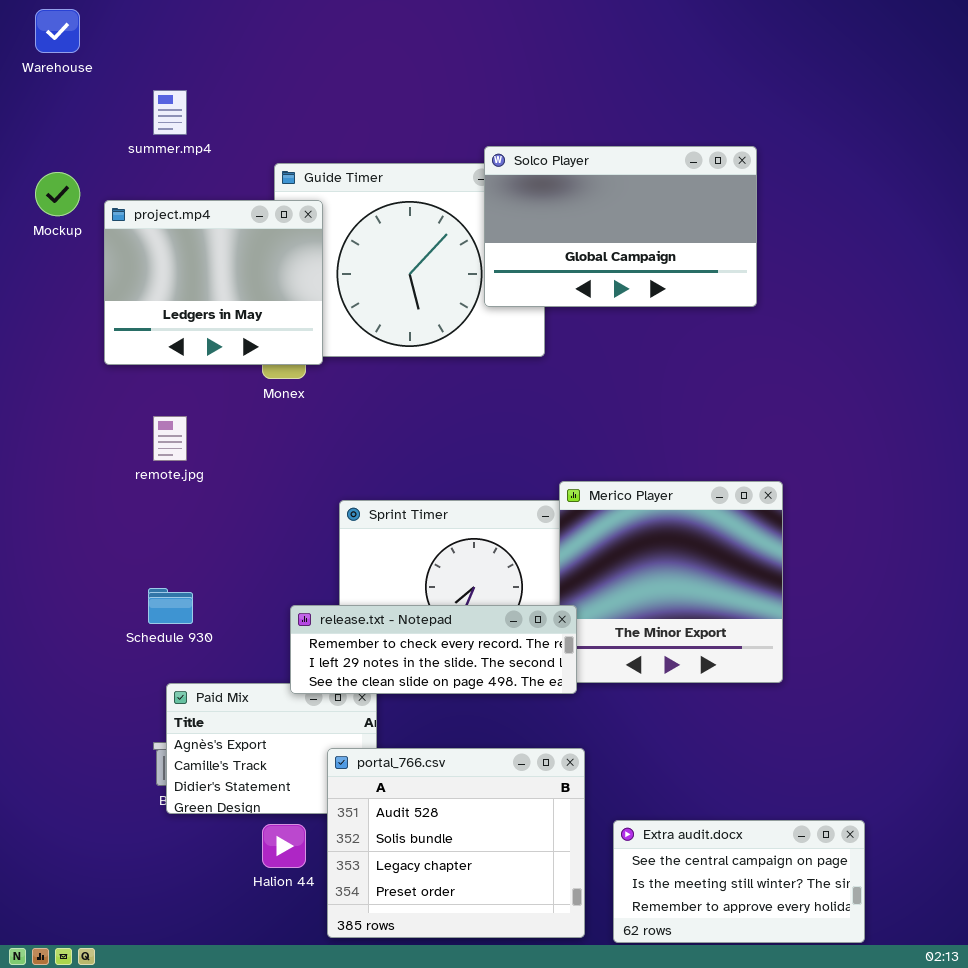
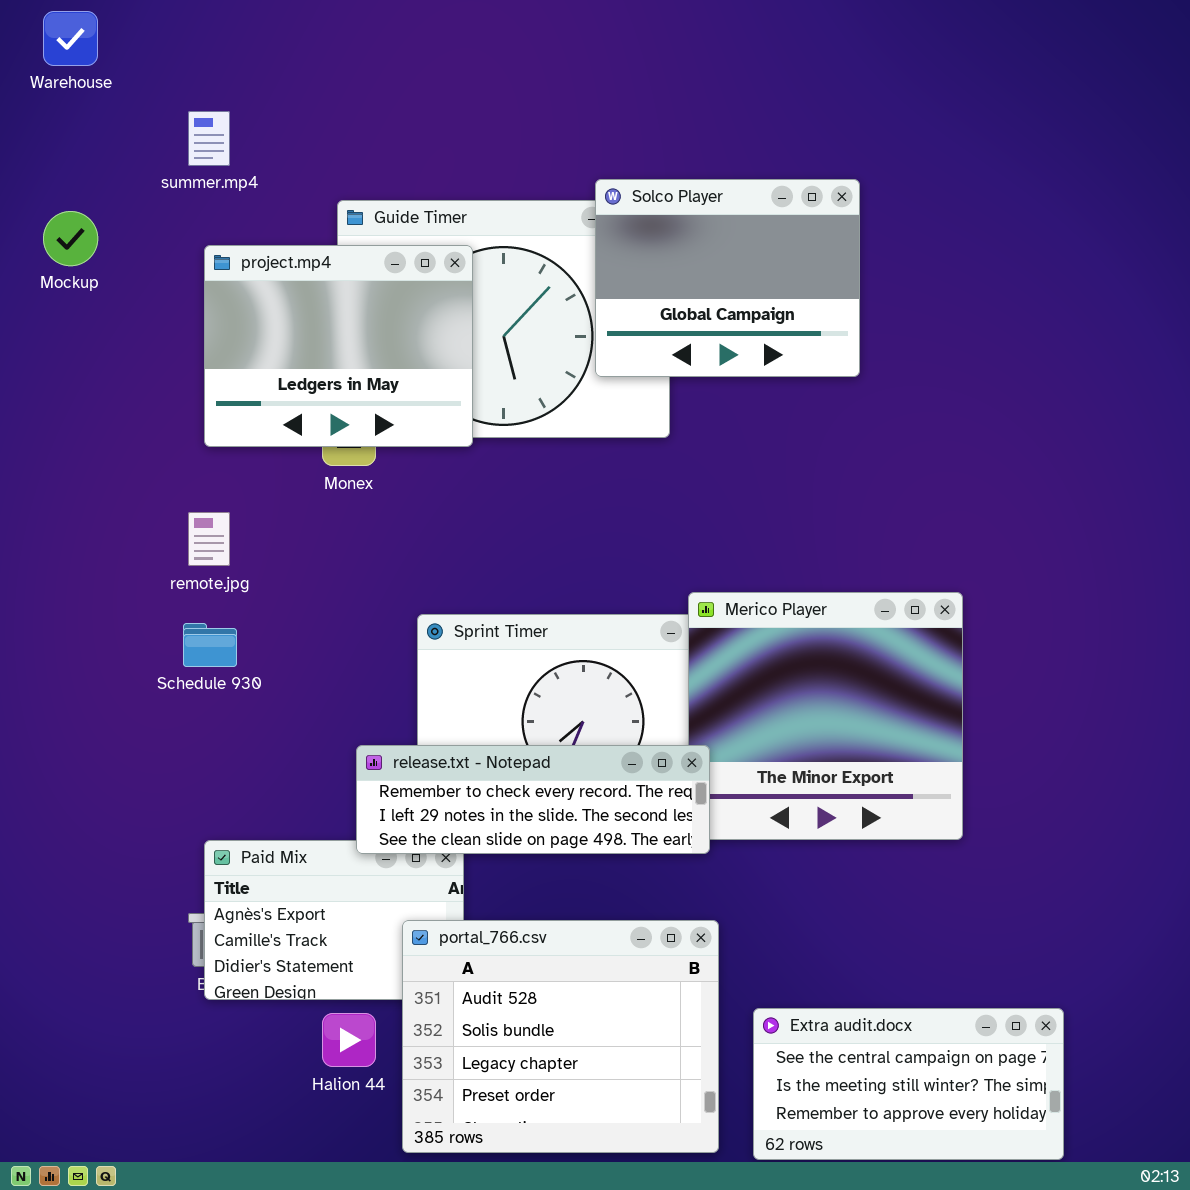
Solco Player: [484,146,757,307] -> [595,179,860,377], resized
project.mp4: [104,200,323,365] -> [204,245,473,447], moved
Schedule 930: [148,588,193,624] -> [183,623,237,667], moved

